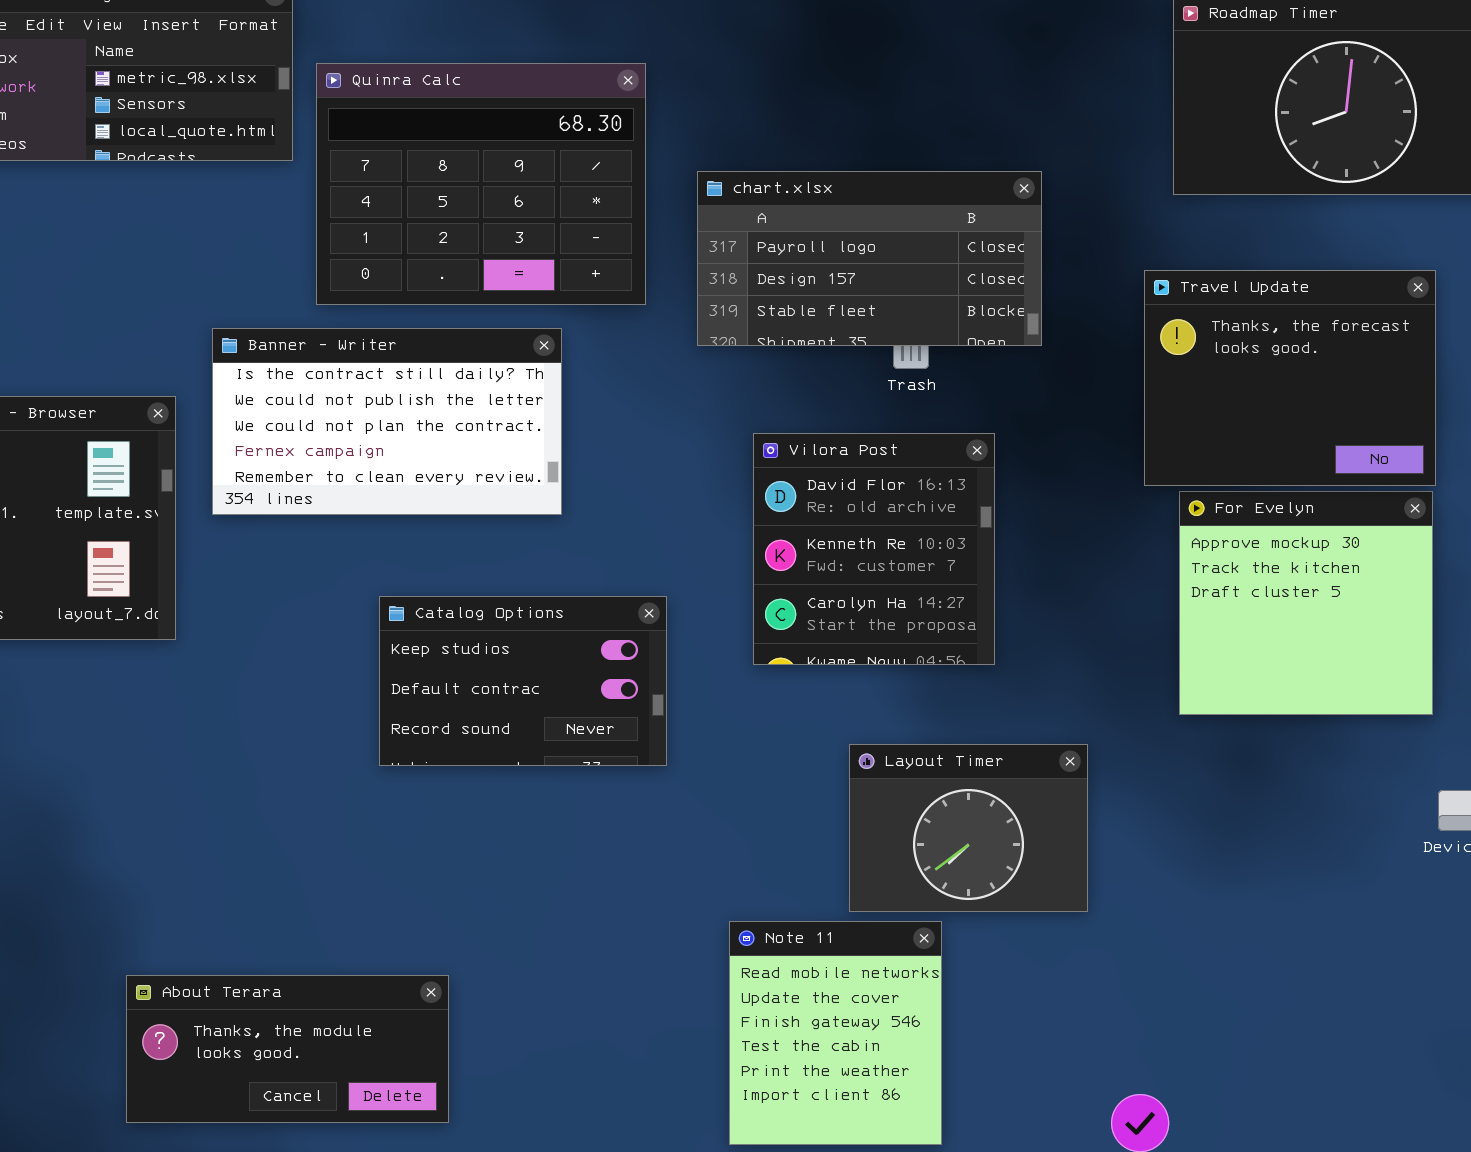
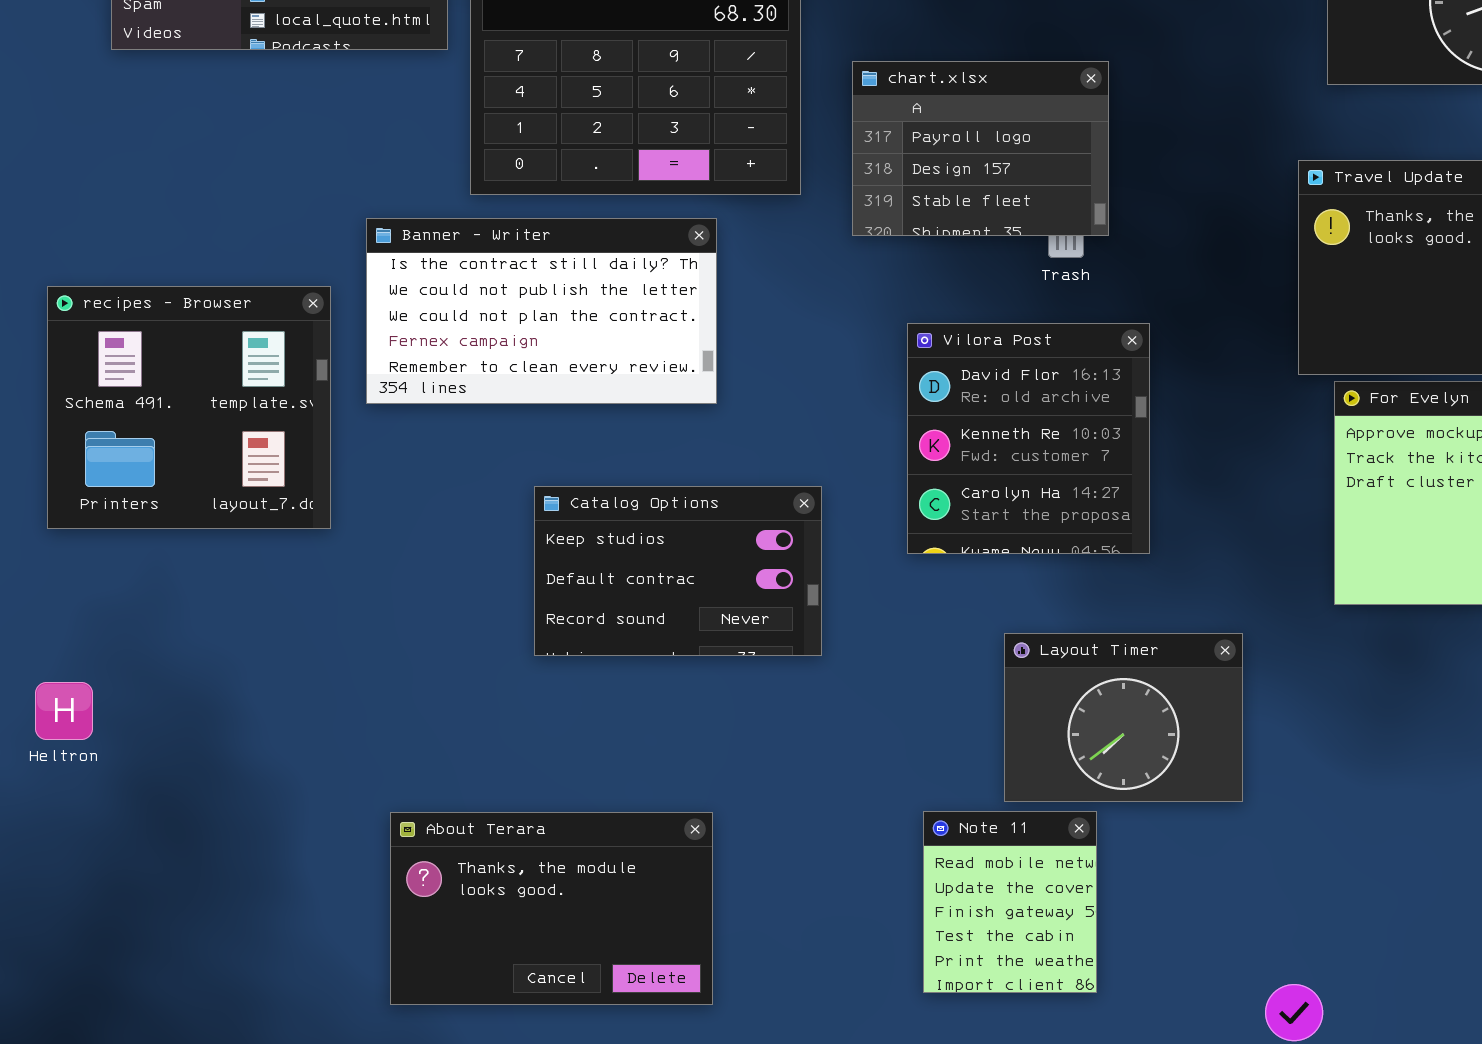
chart.xlsx: [697,171,1042,346] -> [852,61,1109,236], resized
Note 11: [729,921,942,1145] -> [923,811,1097,993], resized
About Terara: [126,975,449,1123] -> [390,812,713,1005], moved, resized

